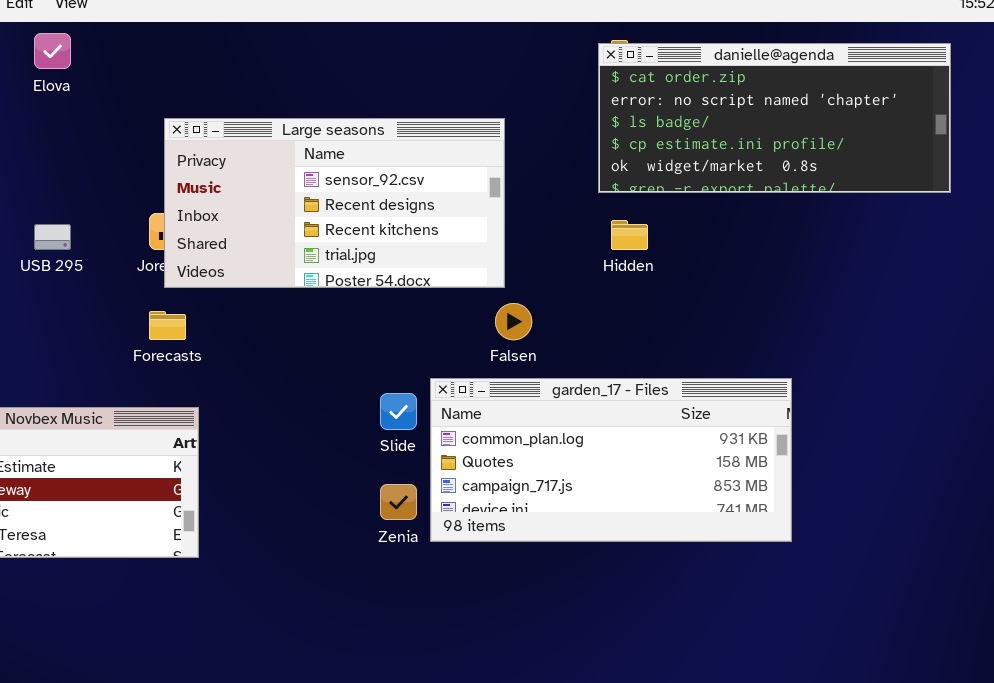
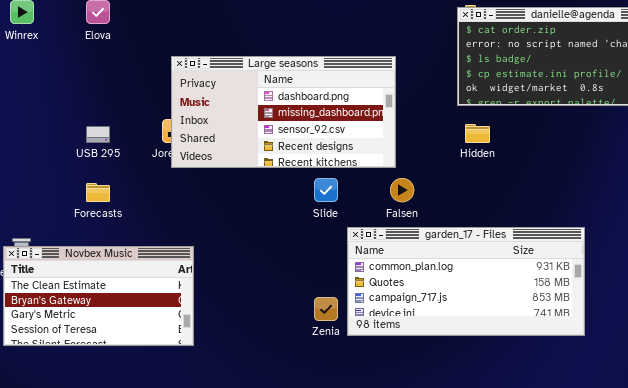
Large seasons: [164,118,505,288] -> [171,56,396,168], scrolled up 2 rows
Forecasts: [149,311,186,340] -> [86,183,110,202], moved
Slide: [380,393,417,430] -> [314,178,338,202], moved

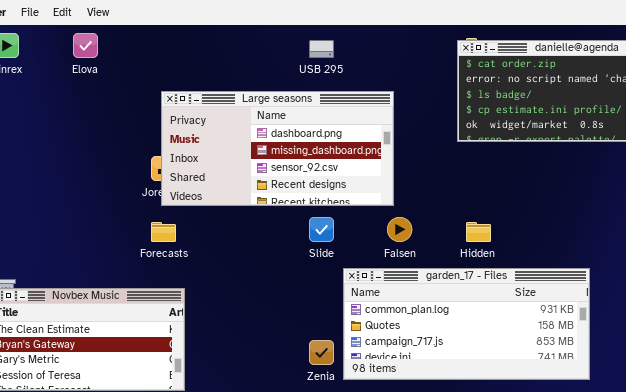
Hidden: [465,124,490,143] -> [466,222,491,242], moved
USB 295: [86,126,110,143] -> [309,40,334,58], moved
Forecasts: [86,183,110,202] -> [151,222,176,242], moved

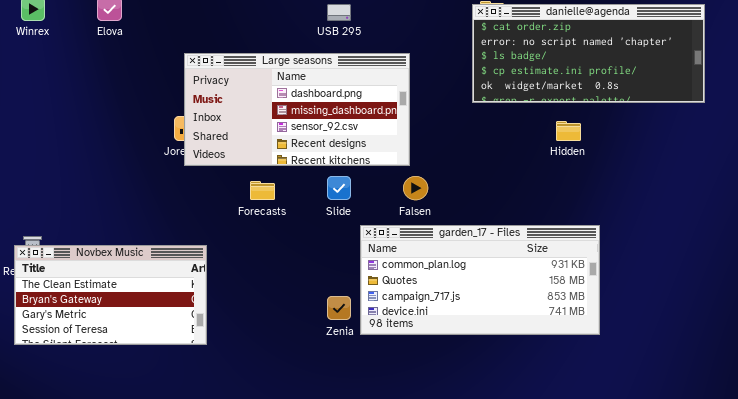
Forecasts: [151,222,176,242] -> [250,181,275,200], moved
Hidden: [466,222,491,242] -> [556,121,581,141], moved

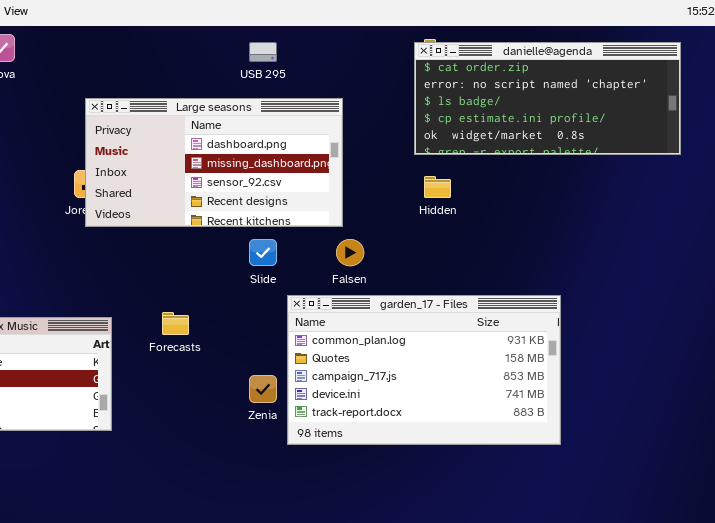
Hidden: [556,121,581,141] -> [424,176,451,198], moved
Forecasts: [250,181,275,200] -> [162,312,189,335], moved
garden_17 - Files: [360,225,600,335] -> [287,295,561,445], resized

